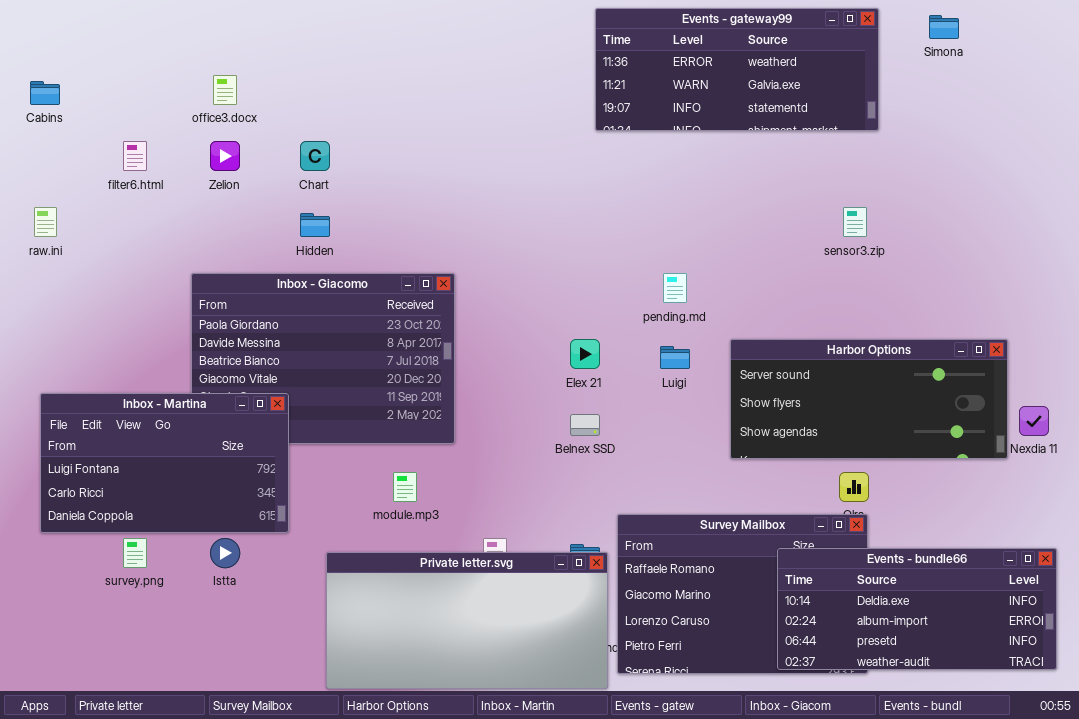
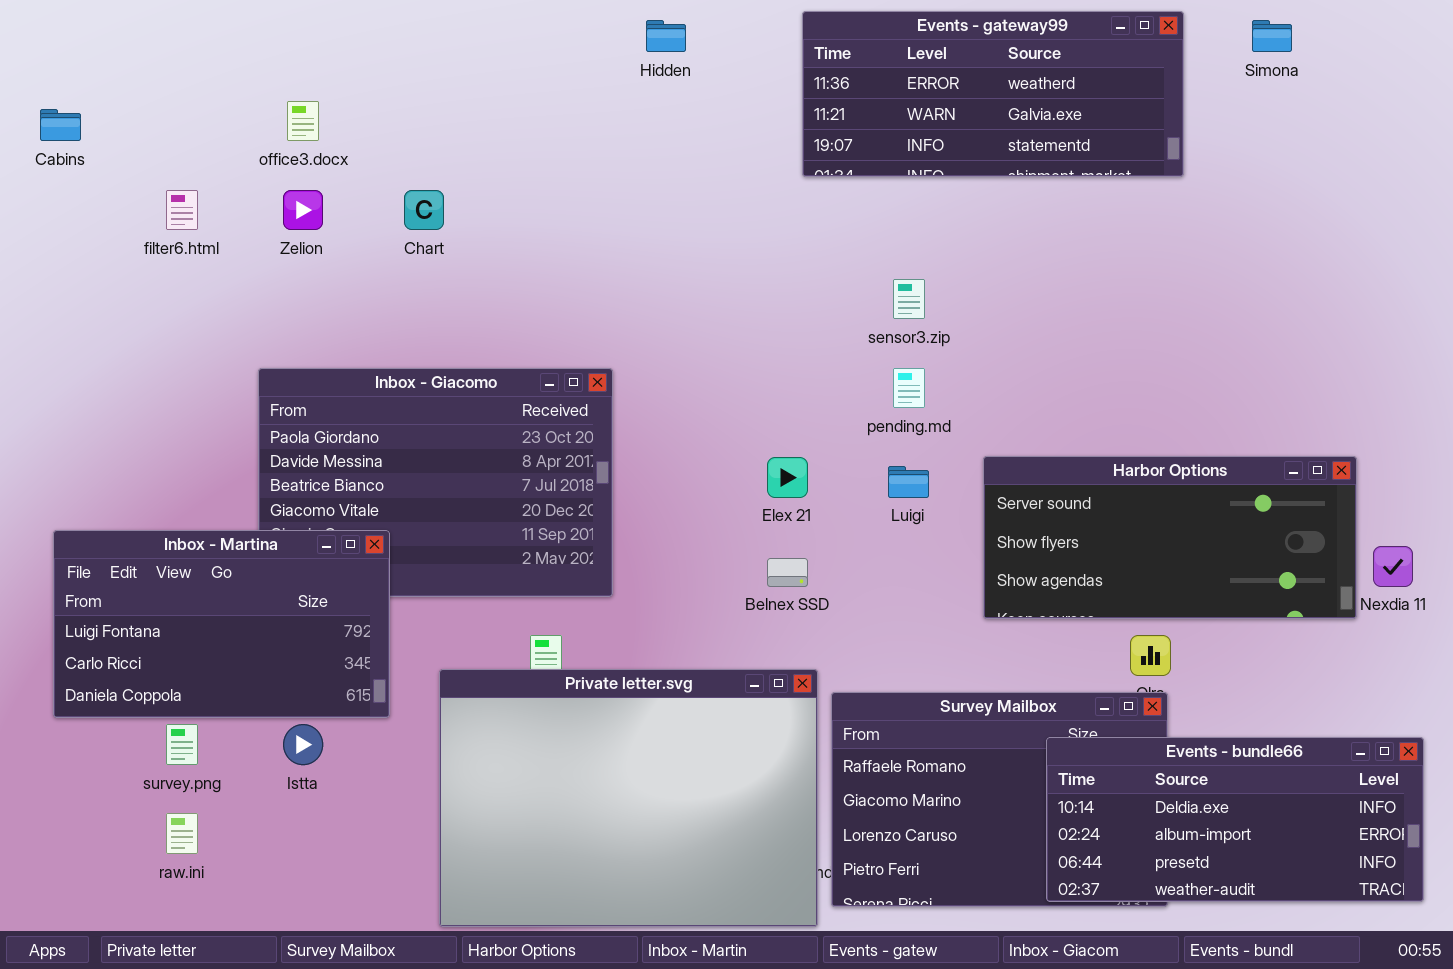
raw.ini: [34,207,57,237] -> [166,813,198,854], moved
sensor3.zip: [843,207,867,237] -> [893,279,925,319], moved
Hidden: [300,213,330,237] -> [646,20,686,52], moved
Private letter.svg: [326,552,608,689] -> [439,669,818,927], resized

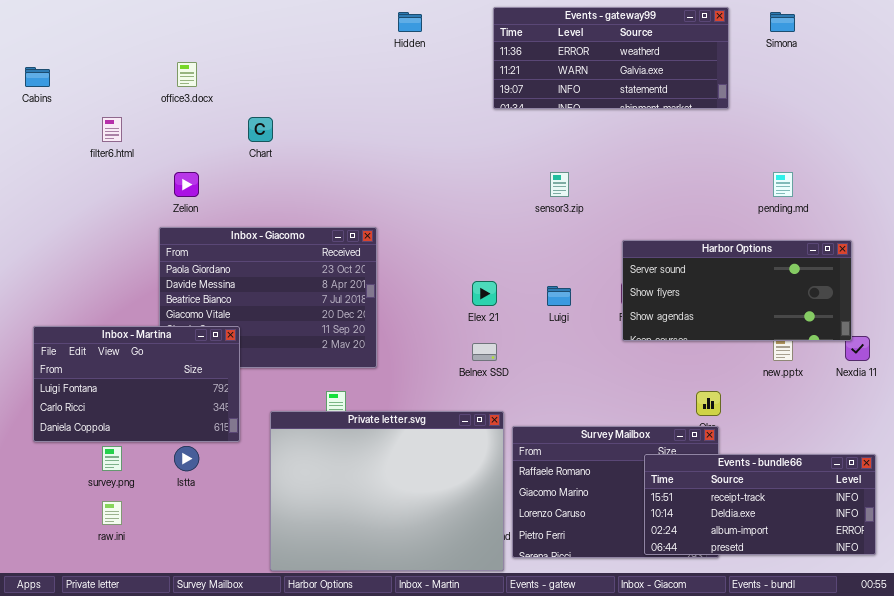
Zelion: [283,190,323,230] -> [174,172,199,197], moved
pending.md: [893,368,925,408] -> [773,172,793,197], moved
Harbor Options: [983,456,1357,619] -> [622,240,852,341], moved
Events - bundle66: [1046,737,1424,902] -> [644,454,876,555], scrolled up 1 row

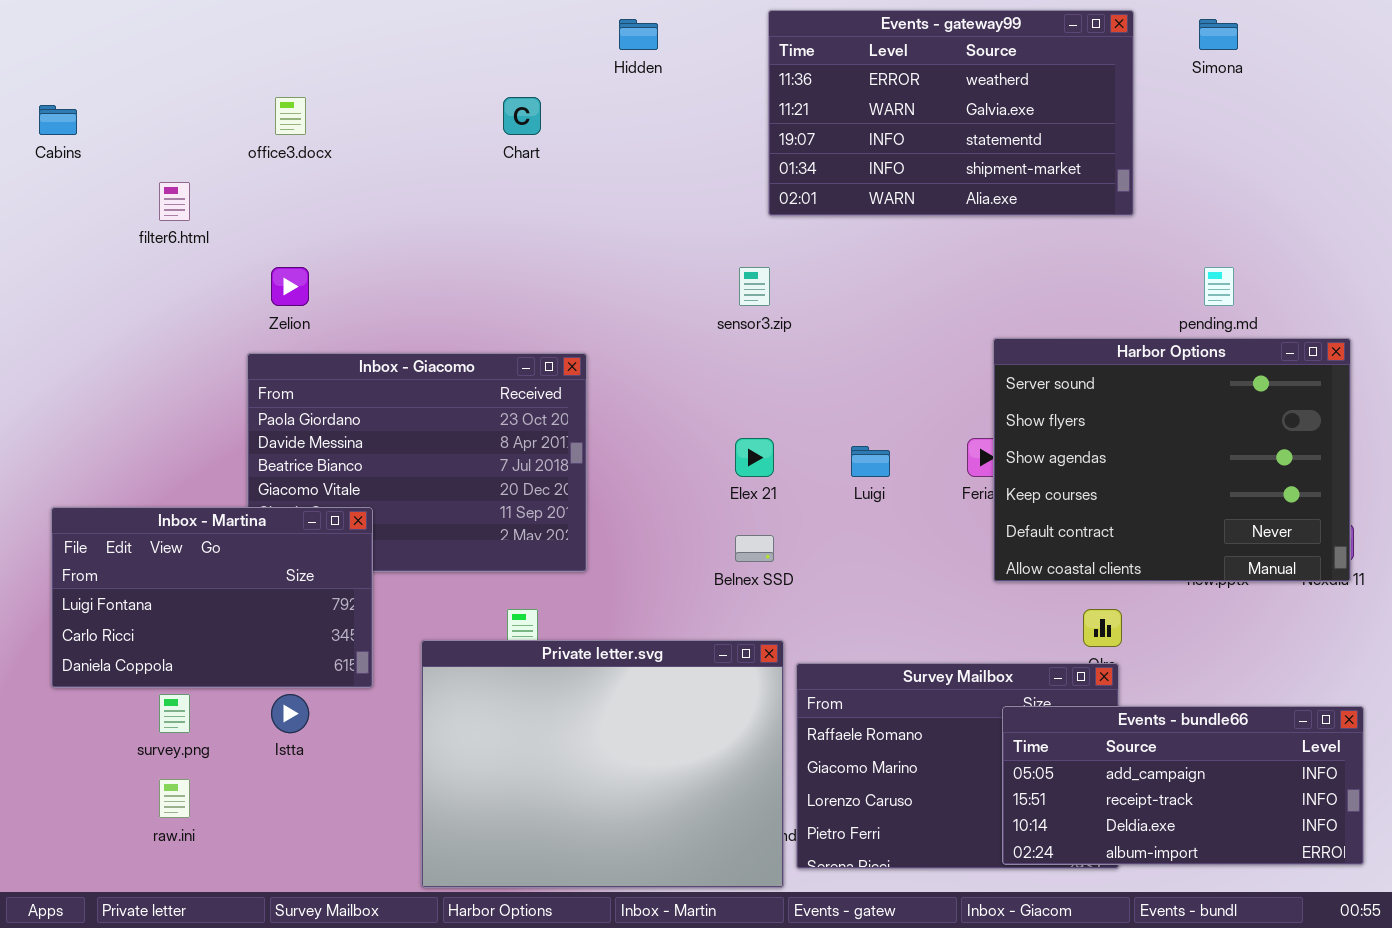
Events - gateway99: [493,7,729,109] -> [768,10,1134,216], resized
Chart: [248,117,273,142] -> [503,97,541,135], moved
sensor3.zip: [550,172,569,197] -> [739,267,770,306], moved
Harbor Options: [622,240,852,341] -> [993,338,1351,582], moved, resized
Events - bundle66: [644,454,876,555] -> [1002,706,1364,865], scrolled up 1 row

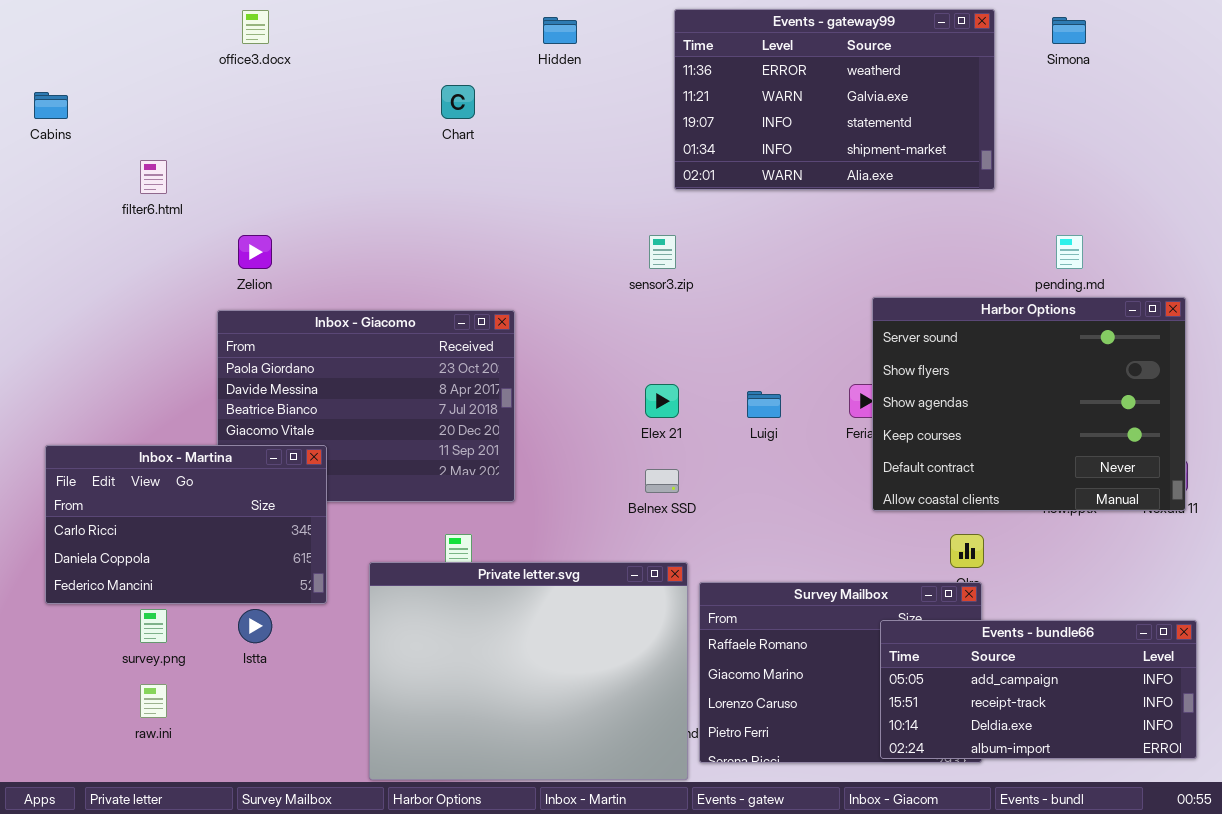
office3.docx: [275,97,306,135] -> [242,10,269,44], moved
Inbox - Martina: [51,507,373,688] -> [45,445,327,604], scrolled down 1 row

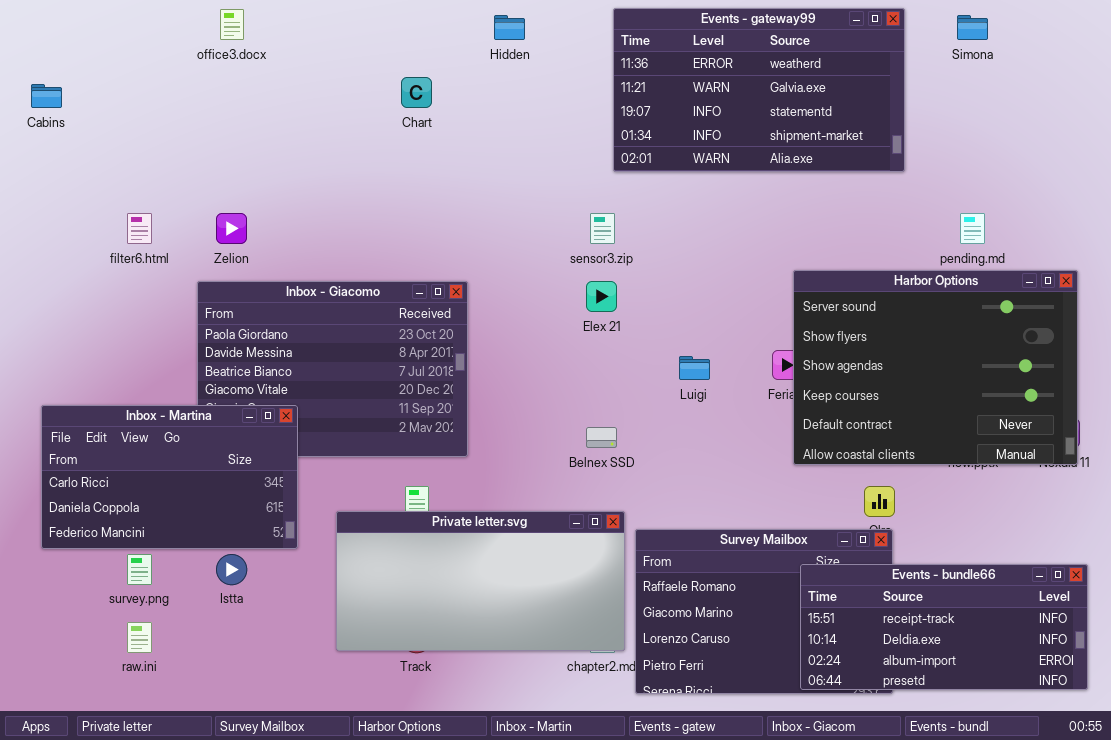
filter6.html: [140,160,167,194] -> [127,213,152,244], moved
Elex 21: [645,384,679,418] -> [586,281,617,312], moved
Private letter.svg: [369,562,688,780] -> [336,511,625,651], resized
Events - bundle66: [880,620,1197,759] -> [800,564,1088,690], scrolled down 1 row

